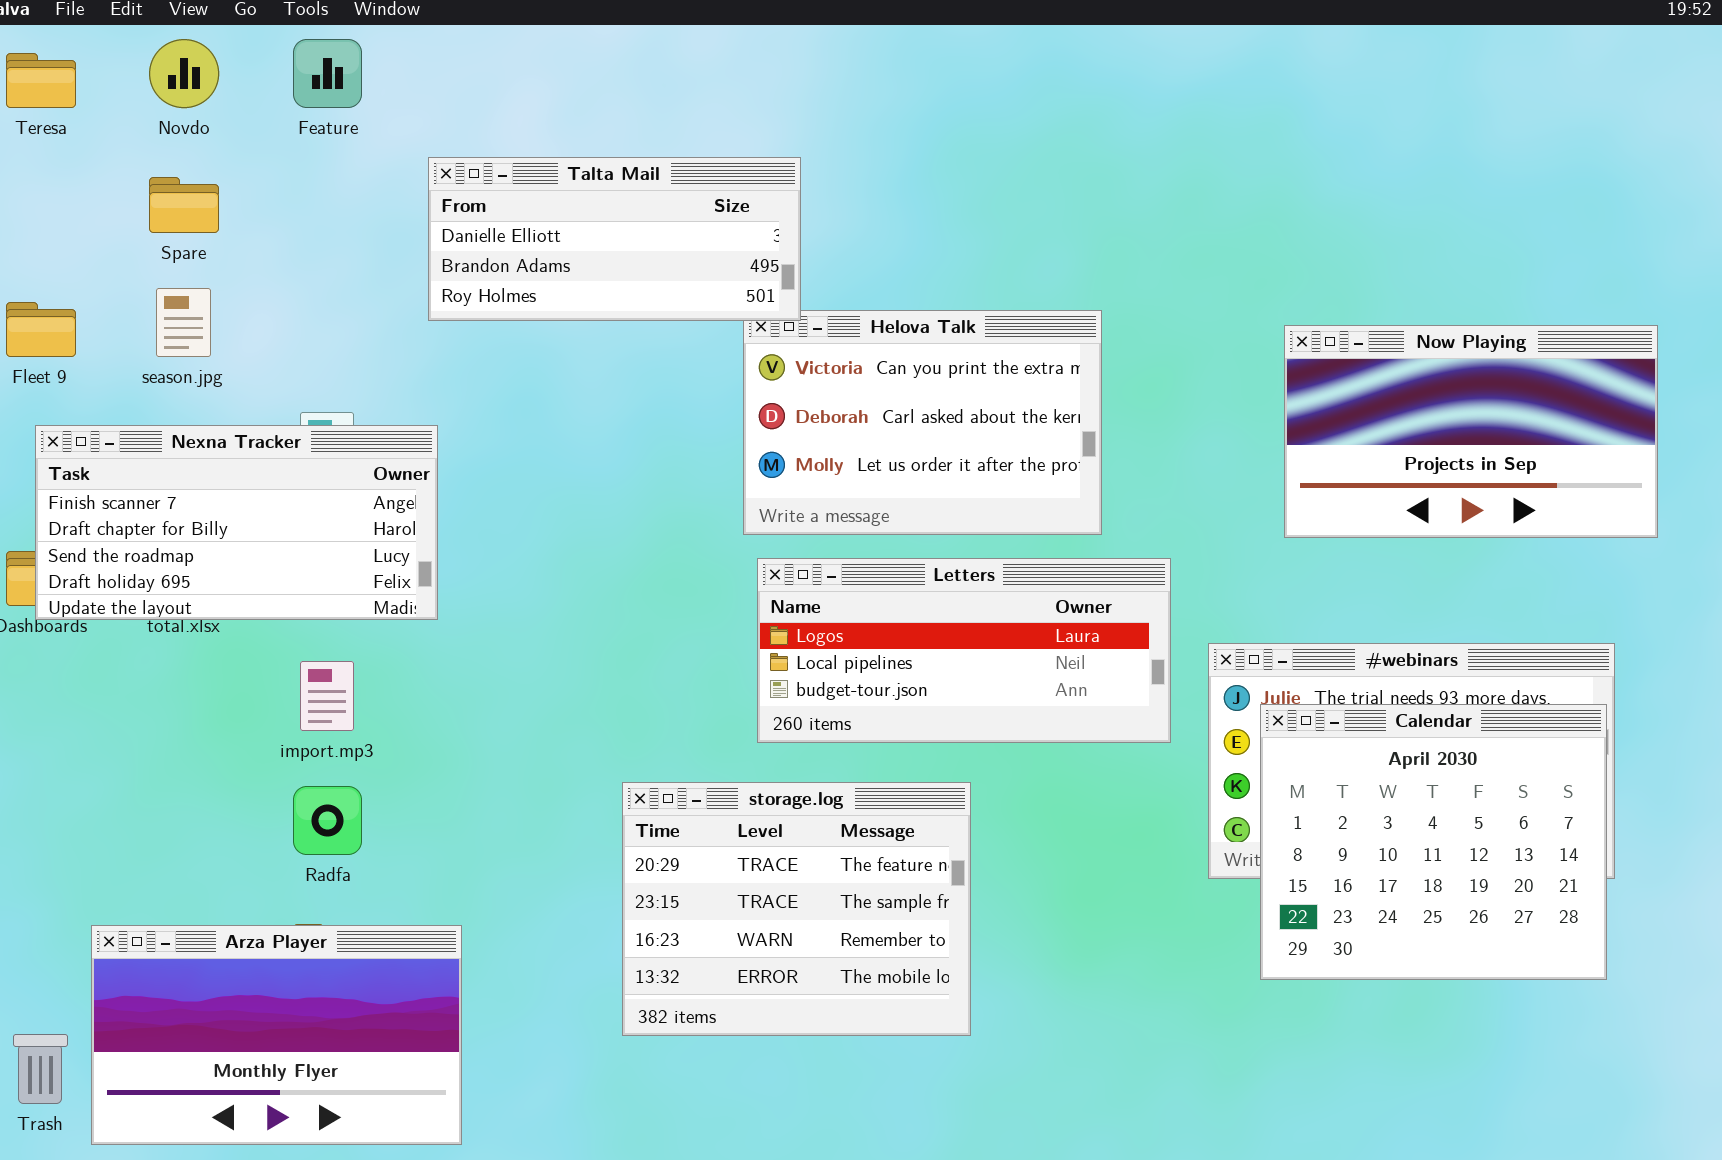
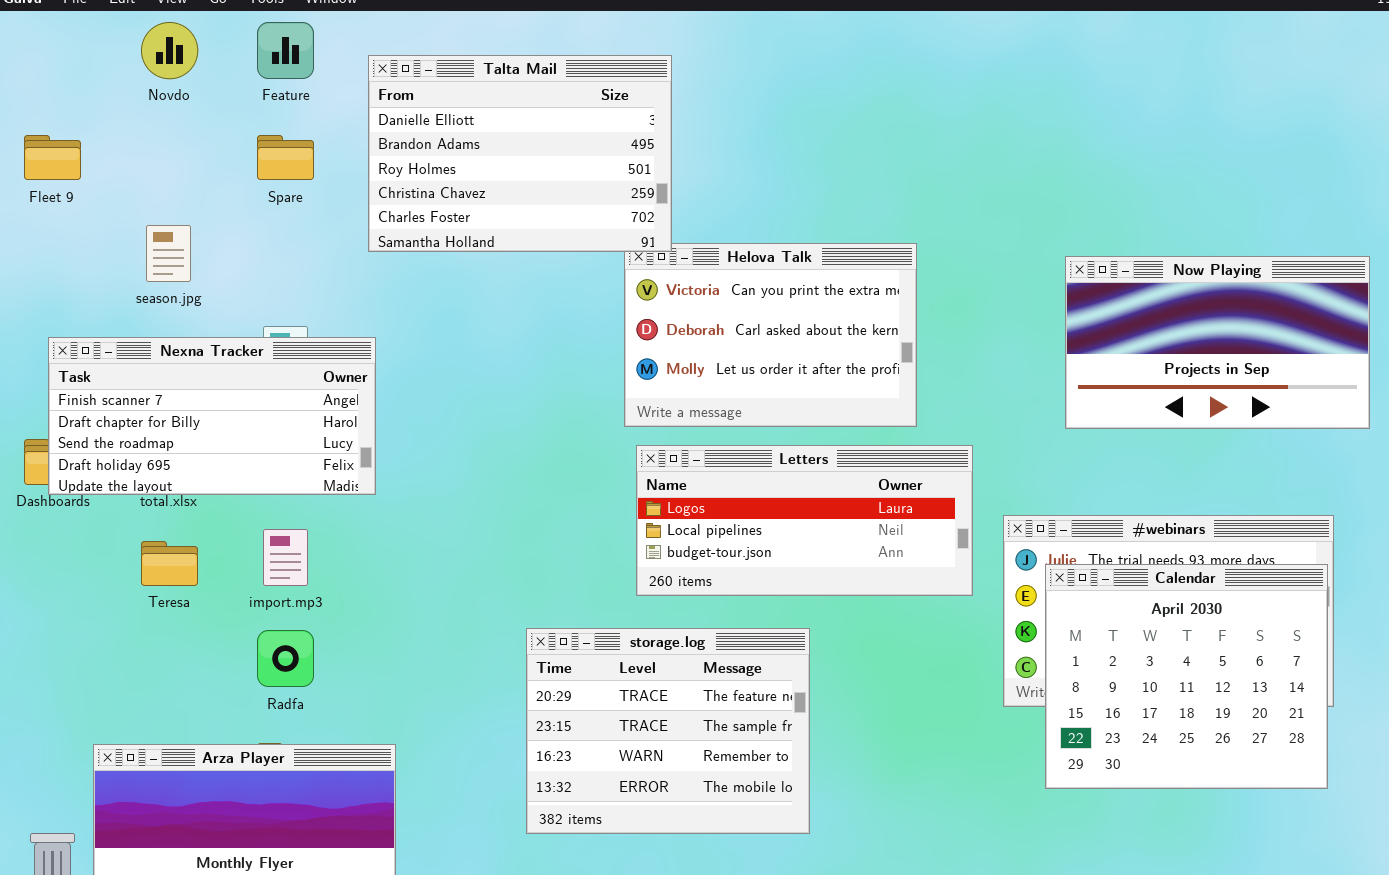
Teresa: [6,53,76,108] -> [141,541,198,586], moved
Talta Mail: [428,157,801,321] -> [368,55,672,252], resized
Spare: [149,177,219,233] -> [257,135,314,180], moved
Fleet 9: [6,302,76,357] -> [24,135,81,180], moved

